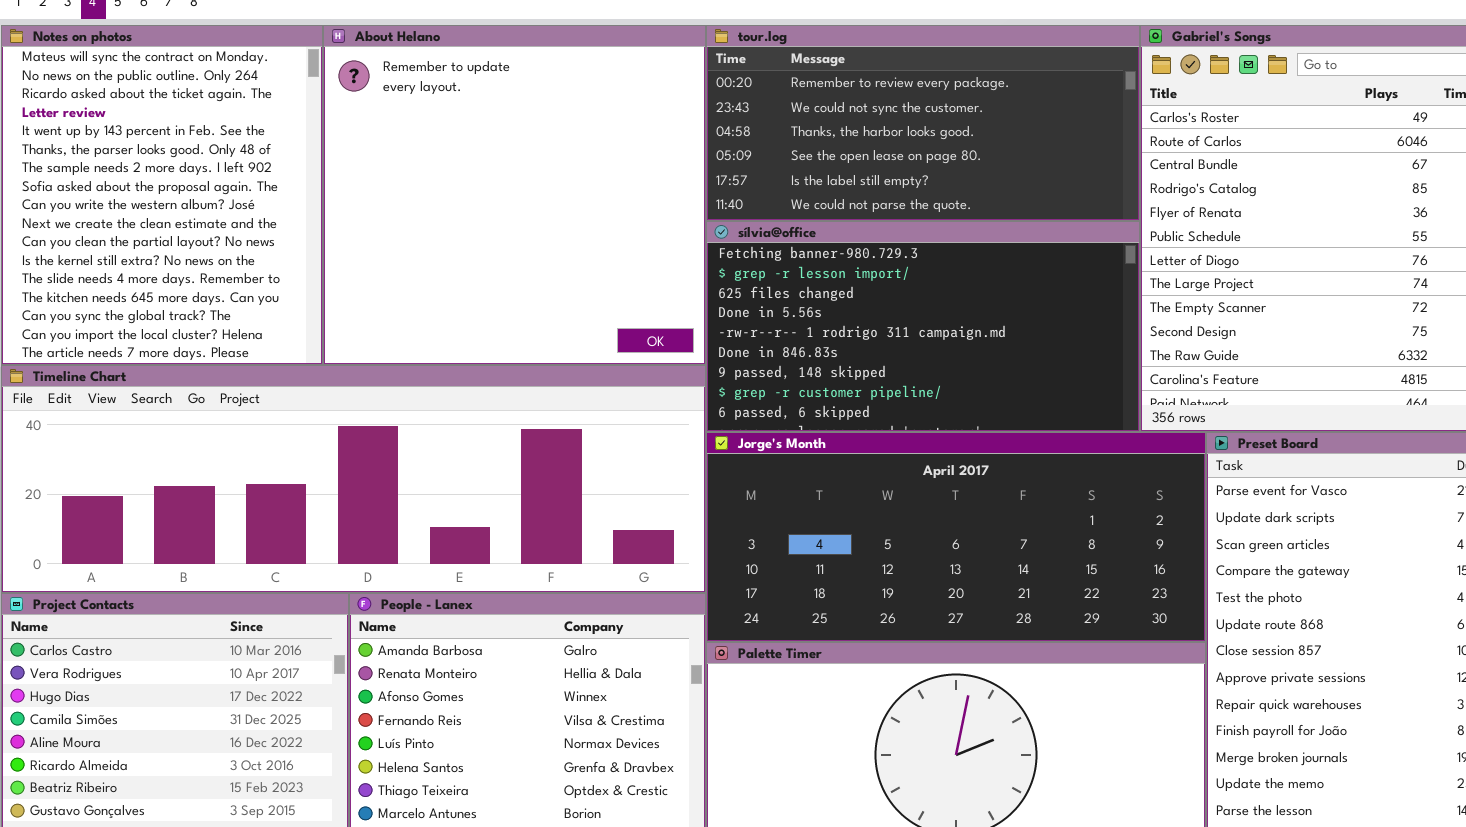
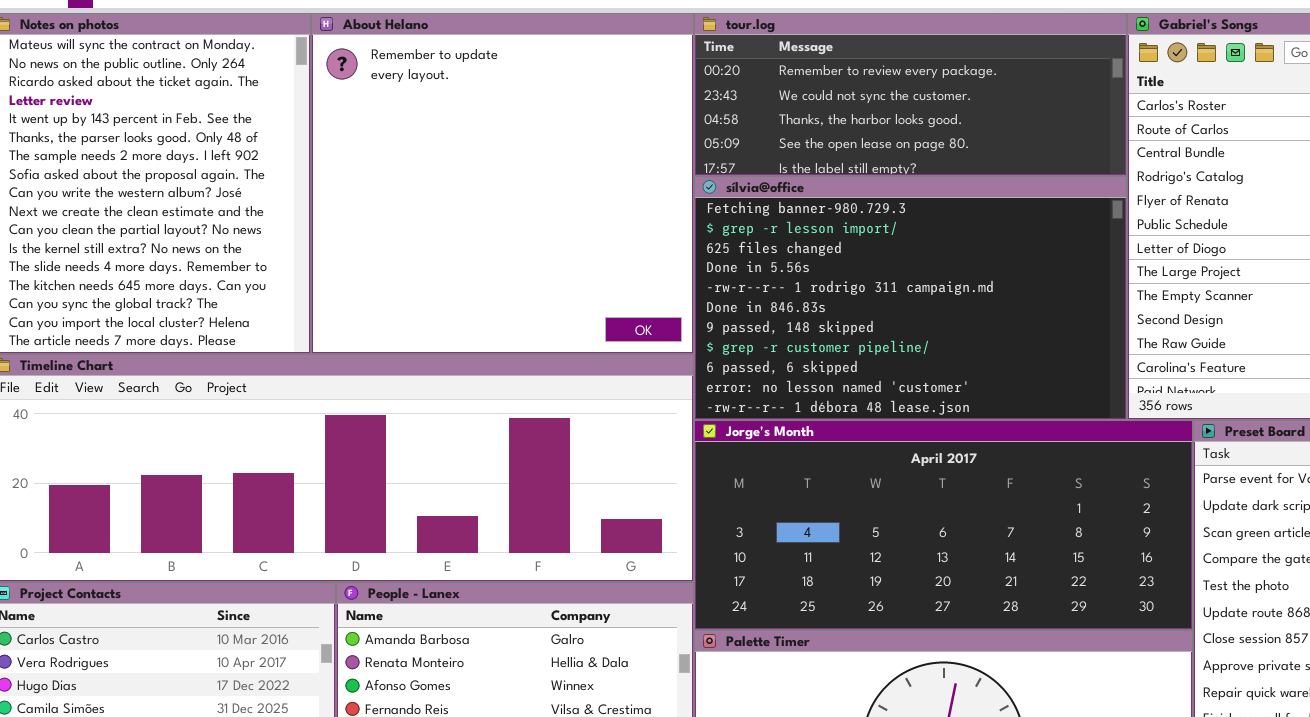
tour.log: [706,25,1140,221] -> [694,13,1127,176], resized
sílvia@office: [706,221,1140,432] -> [694,176,1127,420], resized

